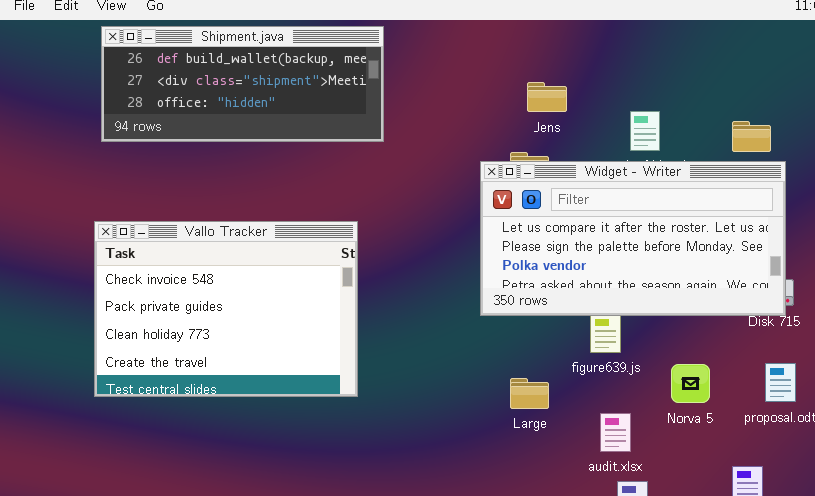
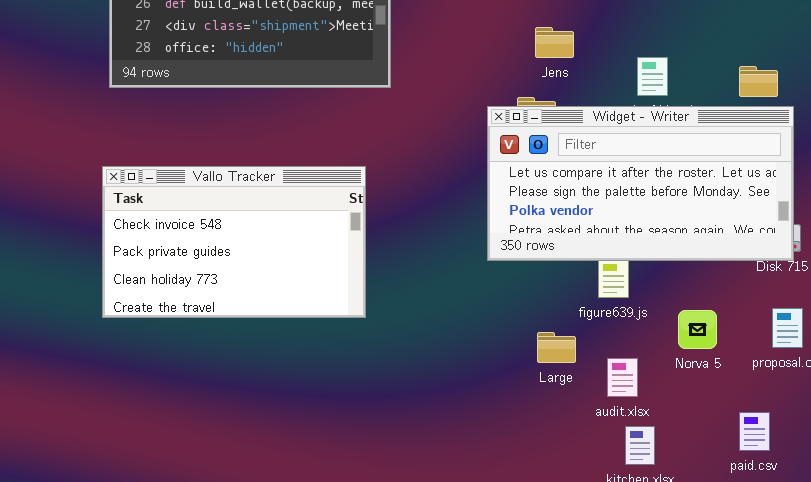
Vallo Tracker: [94,221,358,397] -> [102,166,366,318], resized
Large: [510,378,549,409] -> [537,332,576,363], moved

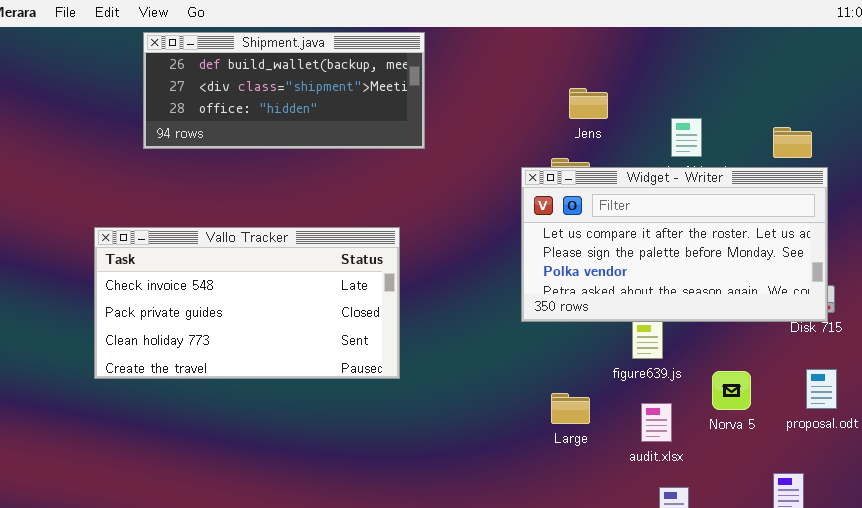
Vallo Tracker: [102,166,366,318] -> [94,227,400,379], resized
Large: [537,332,576,363] -> [551,393,590,424], moved
audit.xlsx: [607,358,638,397] -> [641,403,672,442], moved

